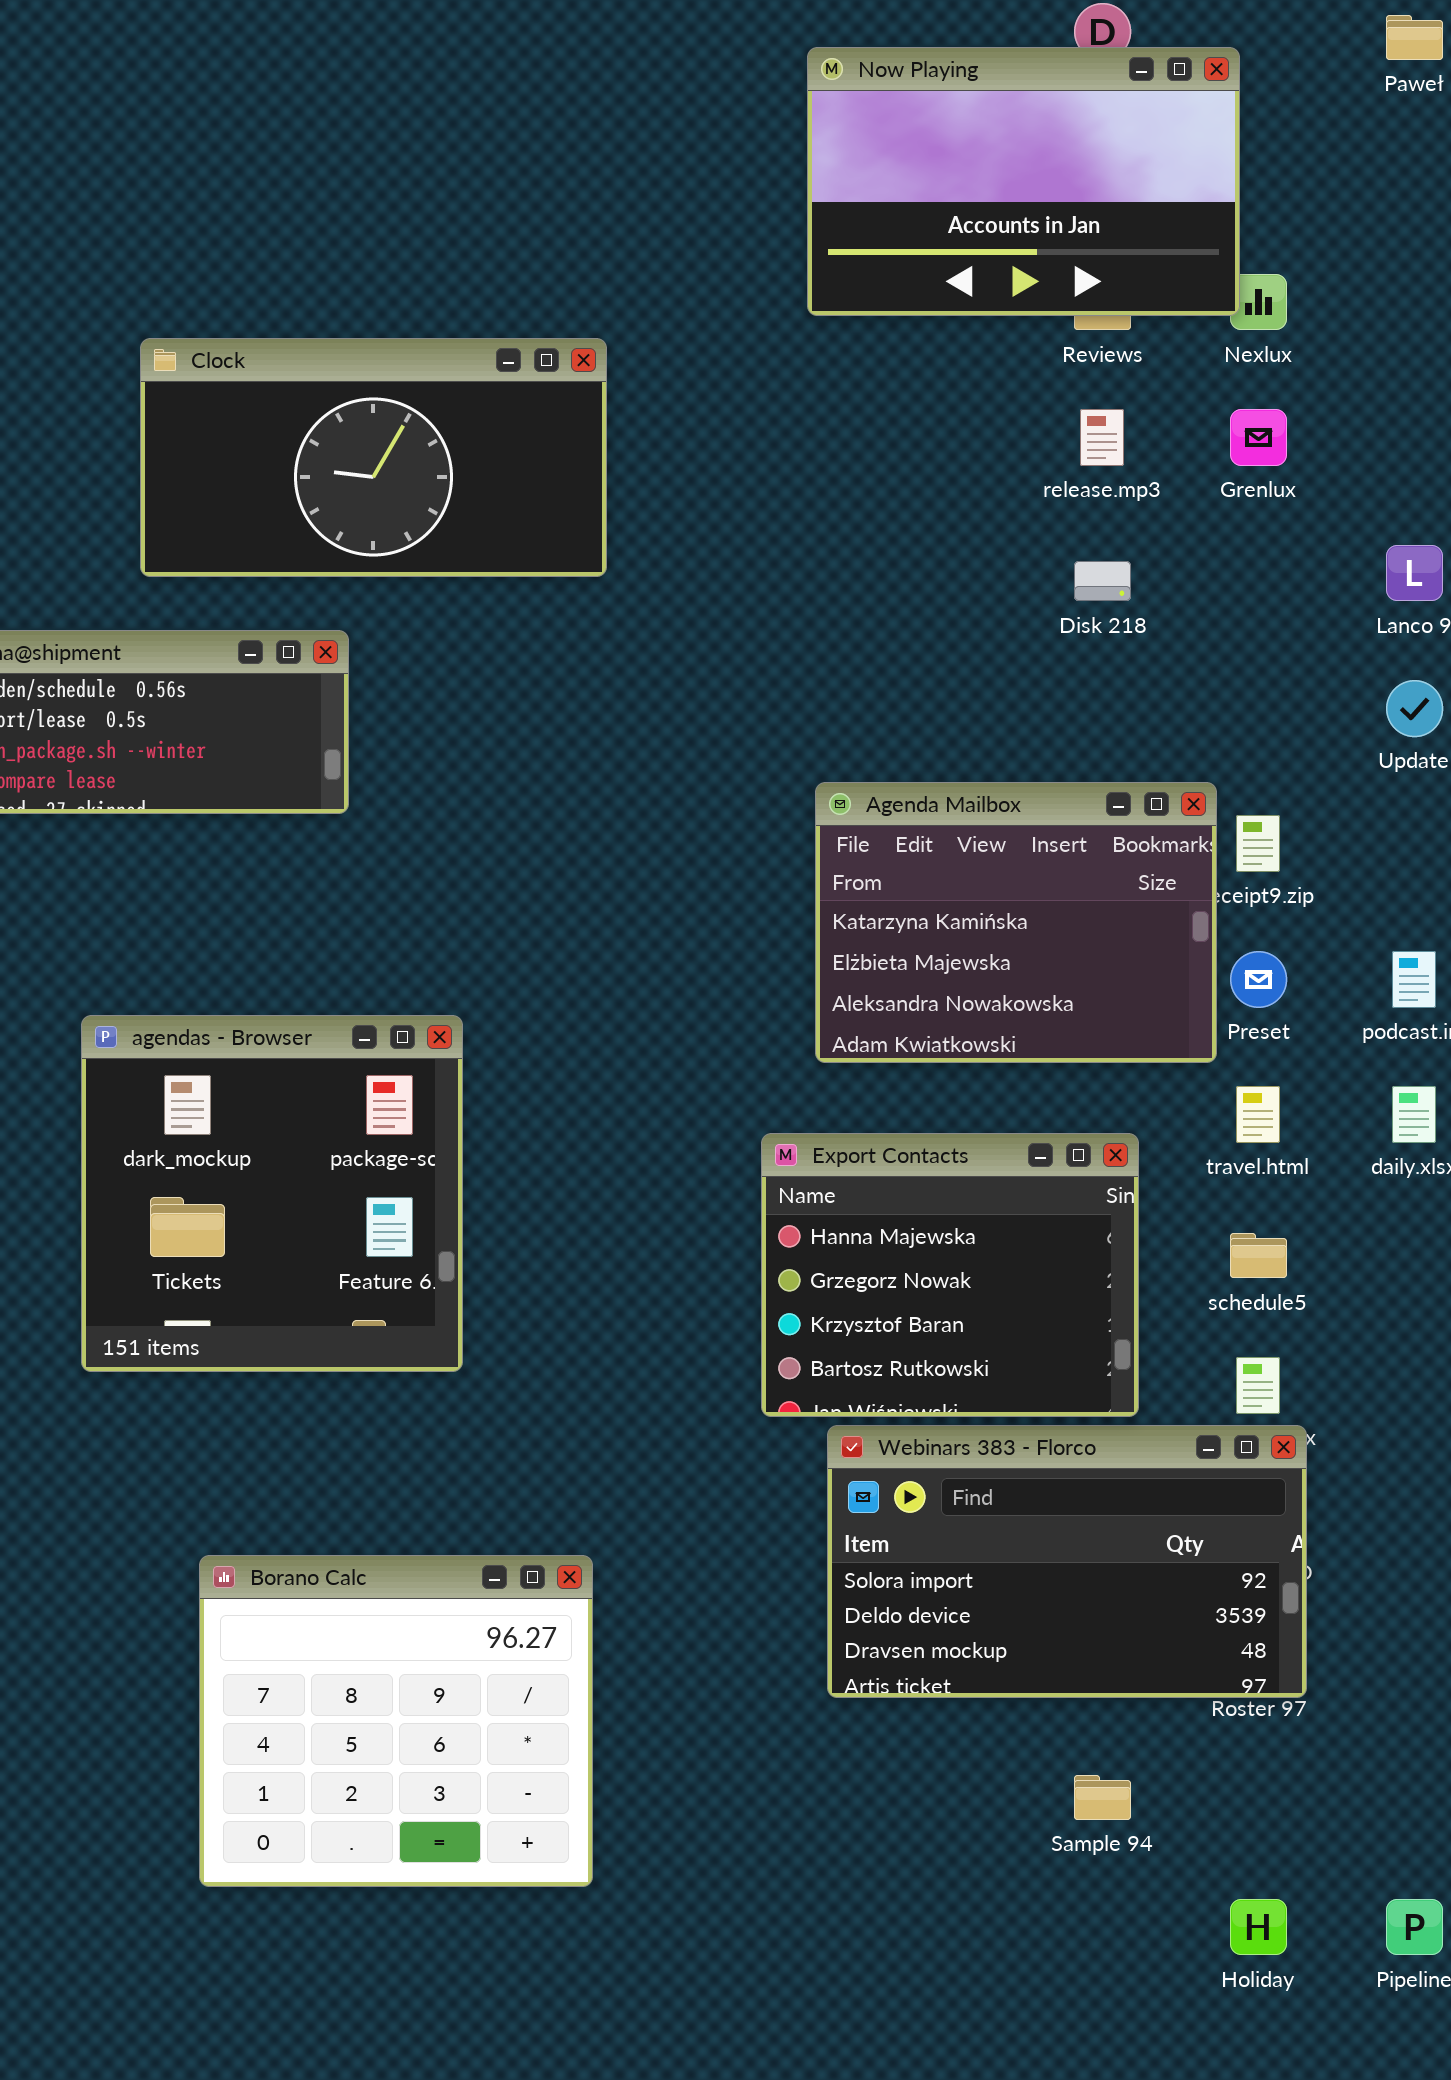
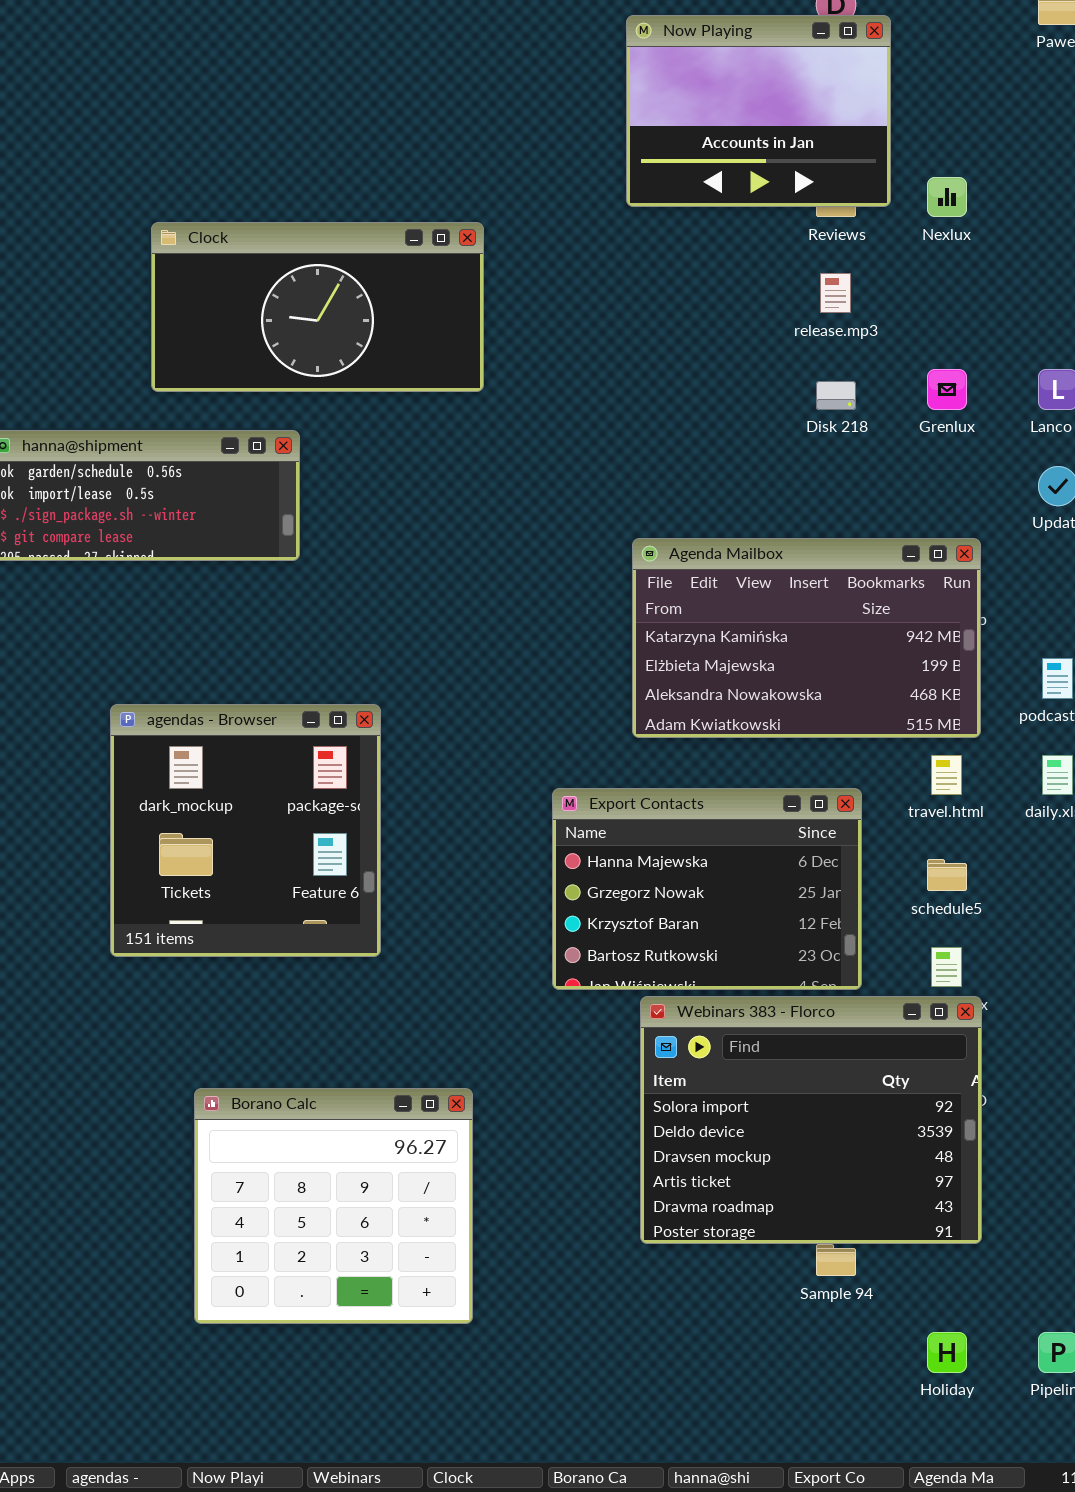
Now Playing: [807,47,1240,316] -> [626,15,891,207], resized
Grenlux: [1230,409,1287,466] -> [927,369,967,410], moved
Agenda Mailbox: [815,782,1217,1063] -> [632,538,981,738], resized
Export Contacts: [761,1133,1139,1417] -> [552,788,862,990], resized
Webinars 383 - Florco: [827,1425,1307,1698] -> [640,996,982,1244], resized

